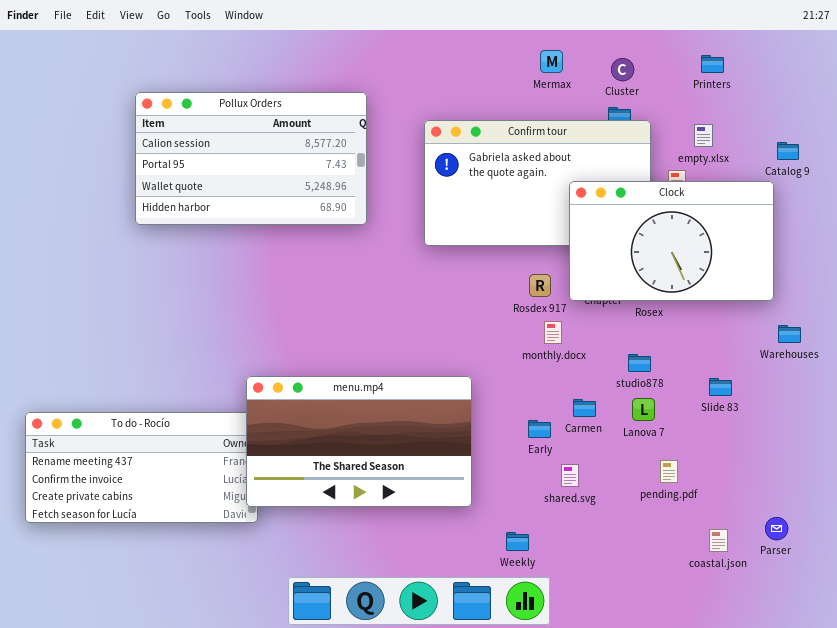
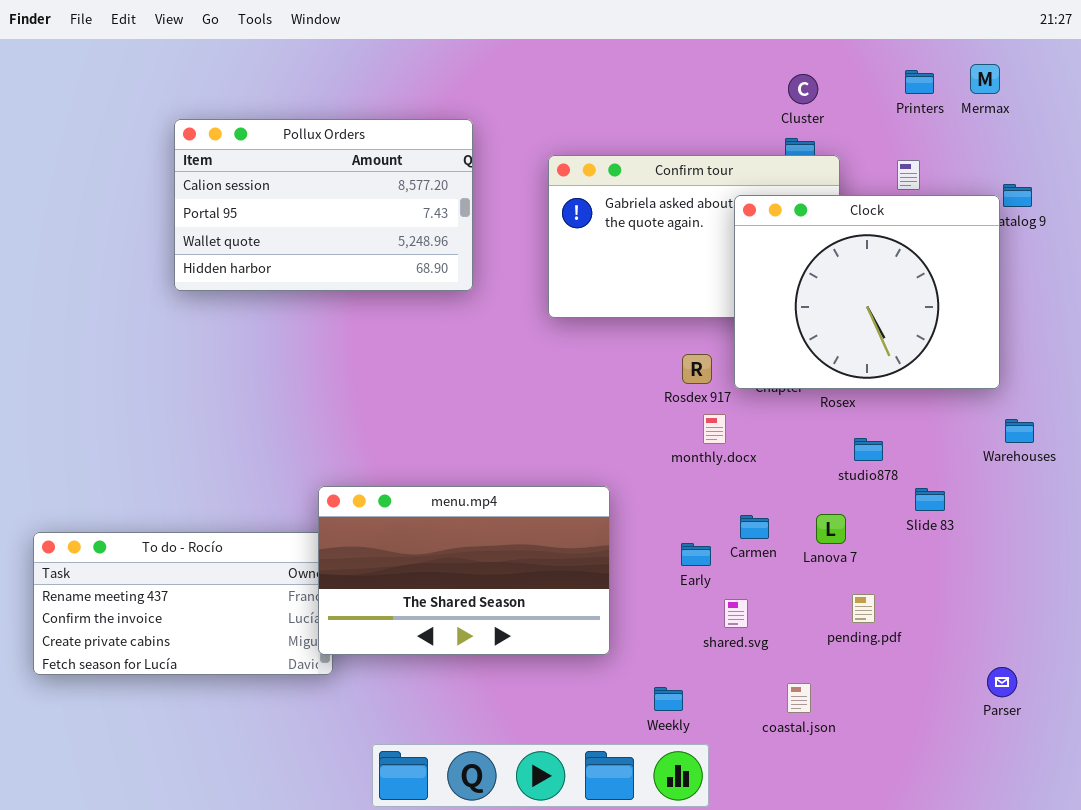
Mermax: [540,50,563,73] -> [970,64,1000,94], moved
Clock: [569,181,774,301] -> [734,195,1000,389], resized
studio878: [628,354,651,372] -> [854,438,883,461], moved
coastal.json: [709,529,728,552] -> [787,683,811,713], moved

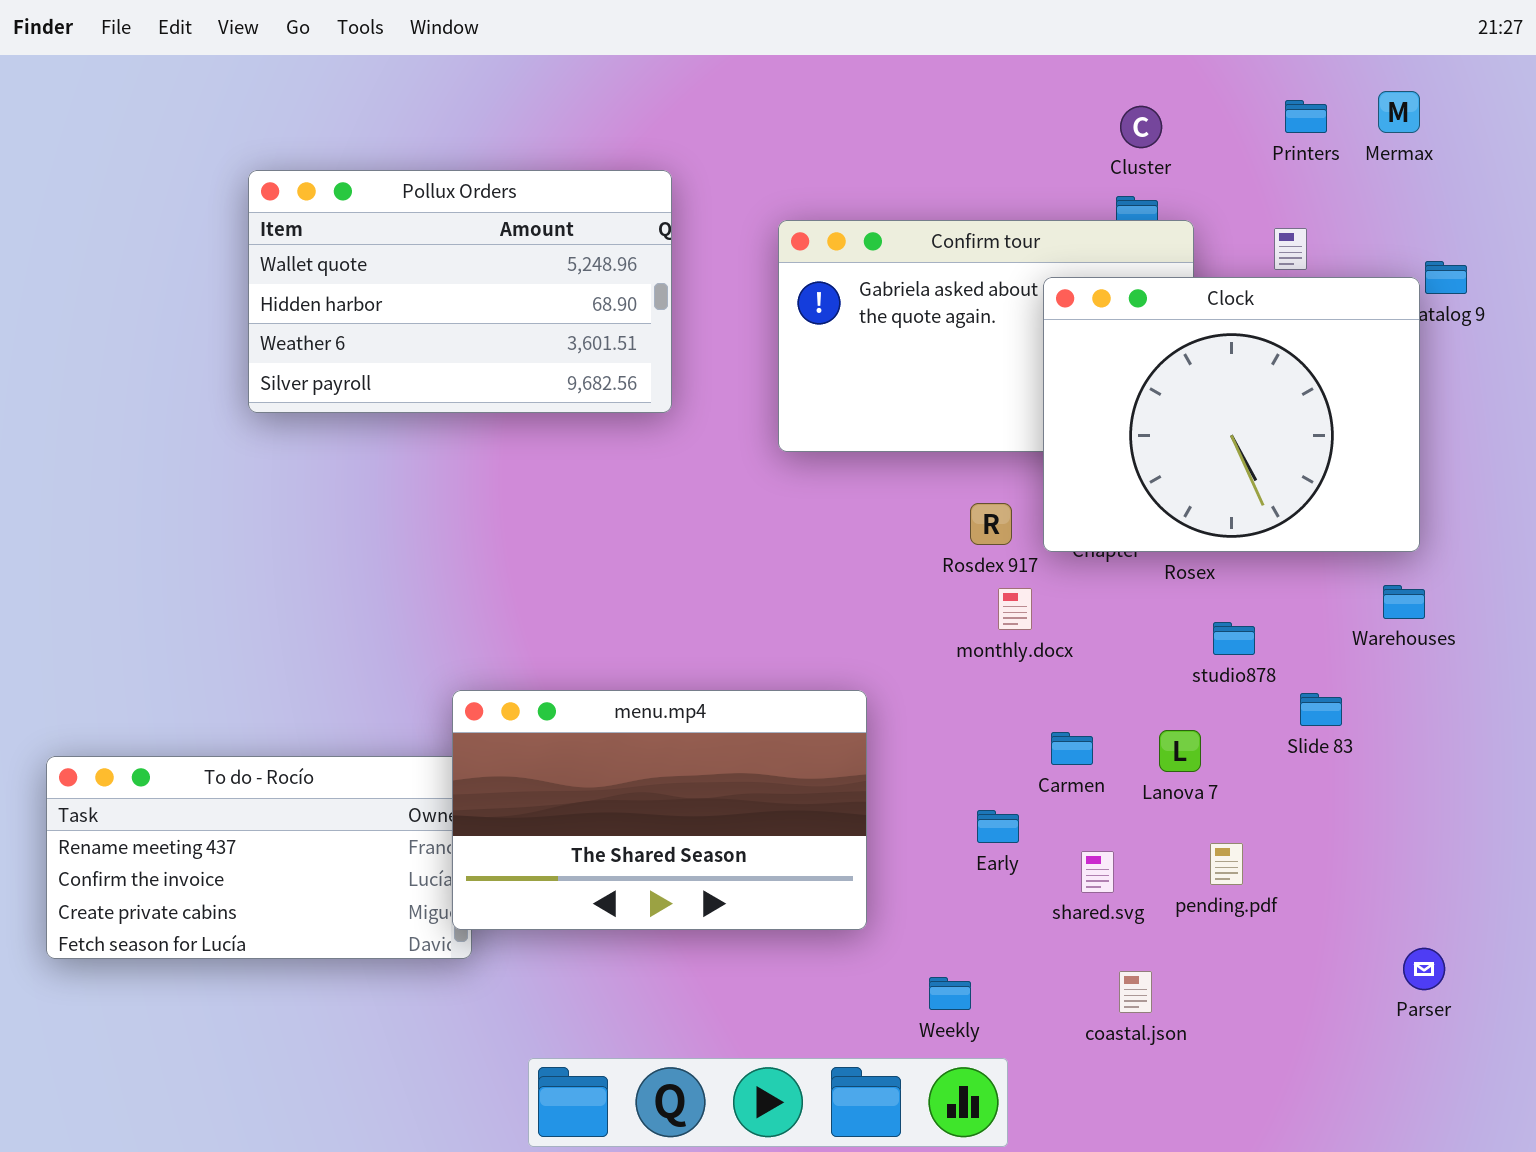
Pollux Orders: [174,119,473,291] -> [248,170,672,413], scrolled down 2 rows
Warehouses: [1005,419,1034,443] -> [1383,585,1425,619], moved
Early: [681,543,711,566] -> [977,810,1019,843], moved
shared.svg: [724,599,748,628] -> [1081,851,1114,893], moved

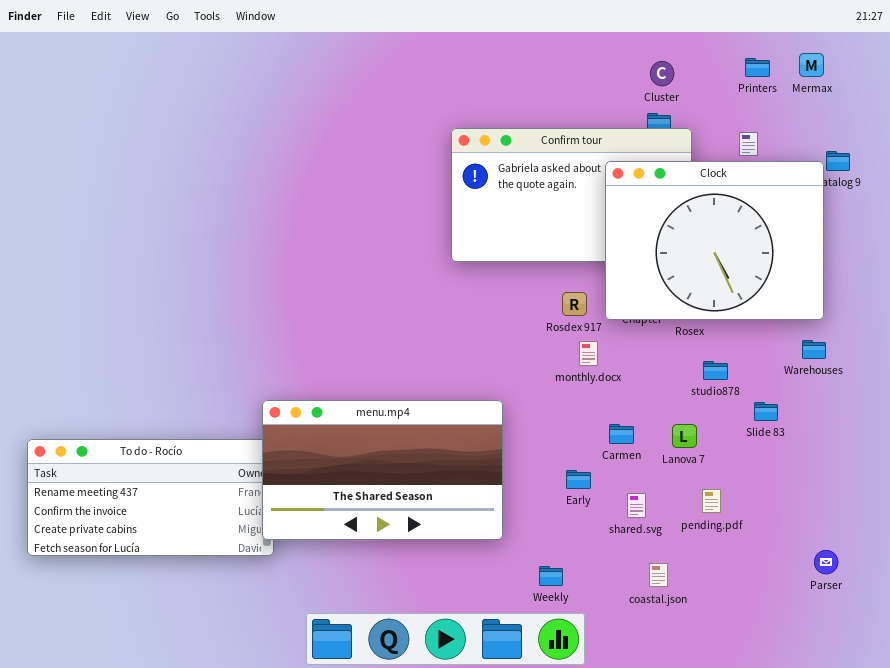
Pollux Orders: [248,170,672,413] -> none, closed

